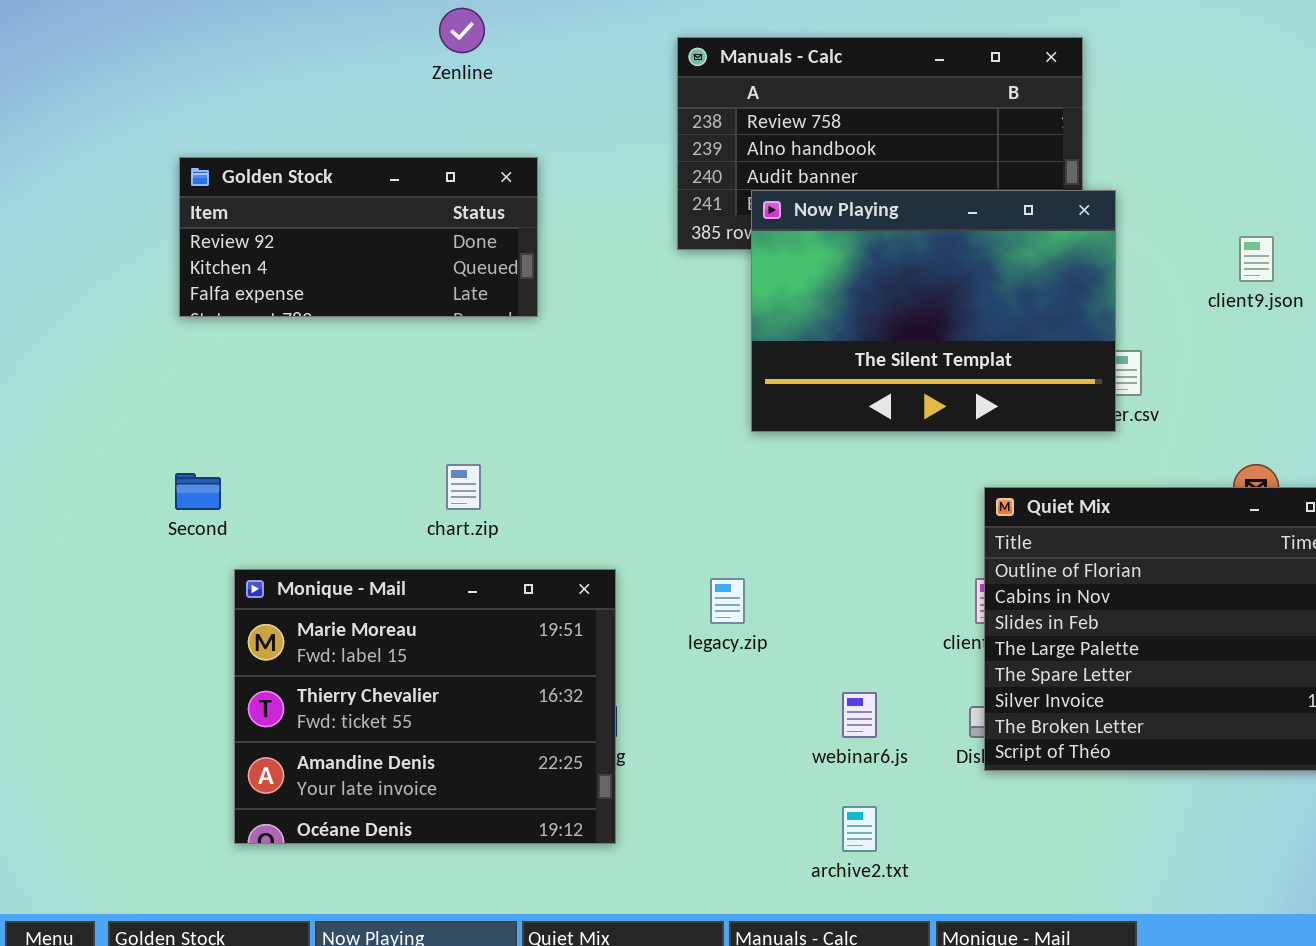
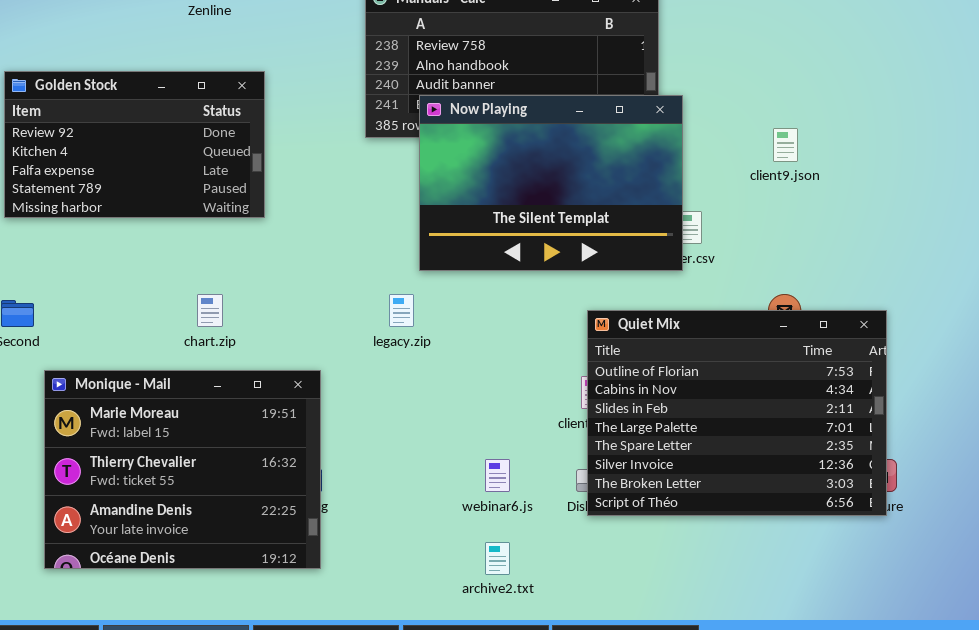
Golden Stock: [179,157,538,317] -> [4,71,265,218], resized
legacy.zip: [710,578,745,624] -> [389,294,414,327], moved

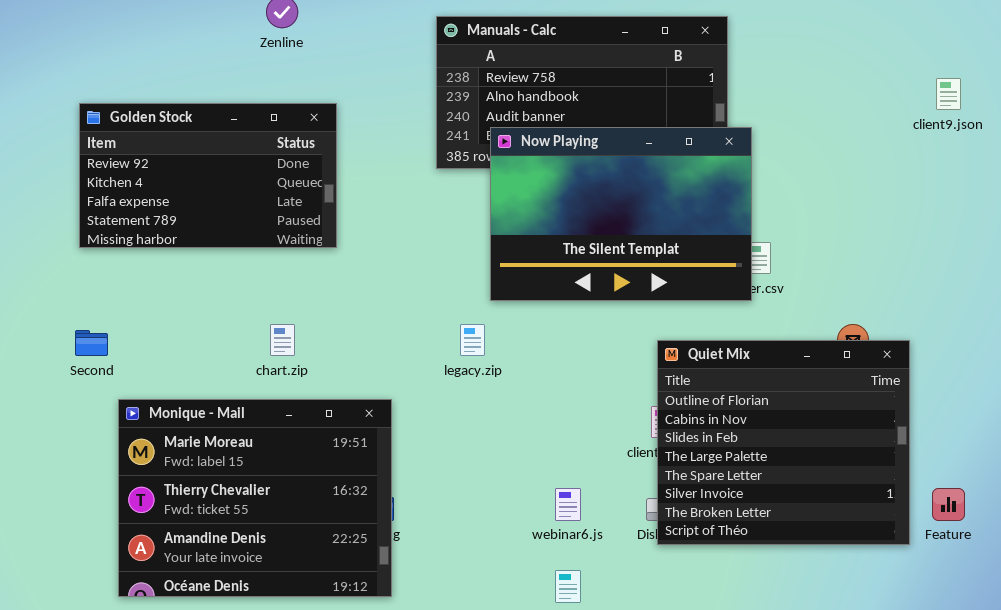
client9.json: [773,128,798,162] -> [936,78,961,110], moved
Quiet Mix: [587,310,887,516] -> [657,340,910,545], resized

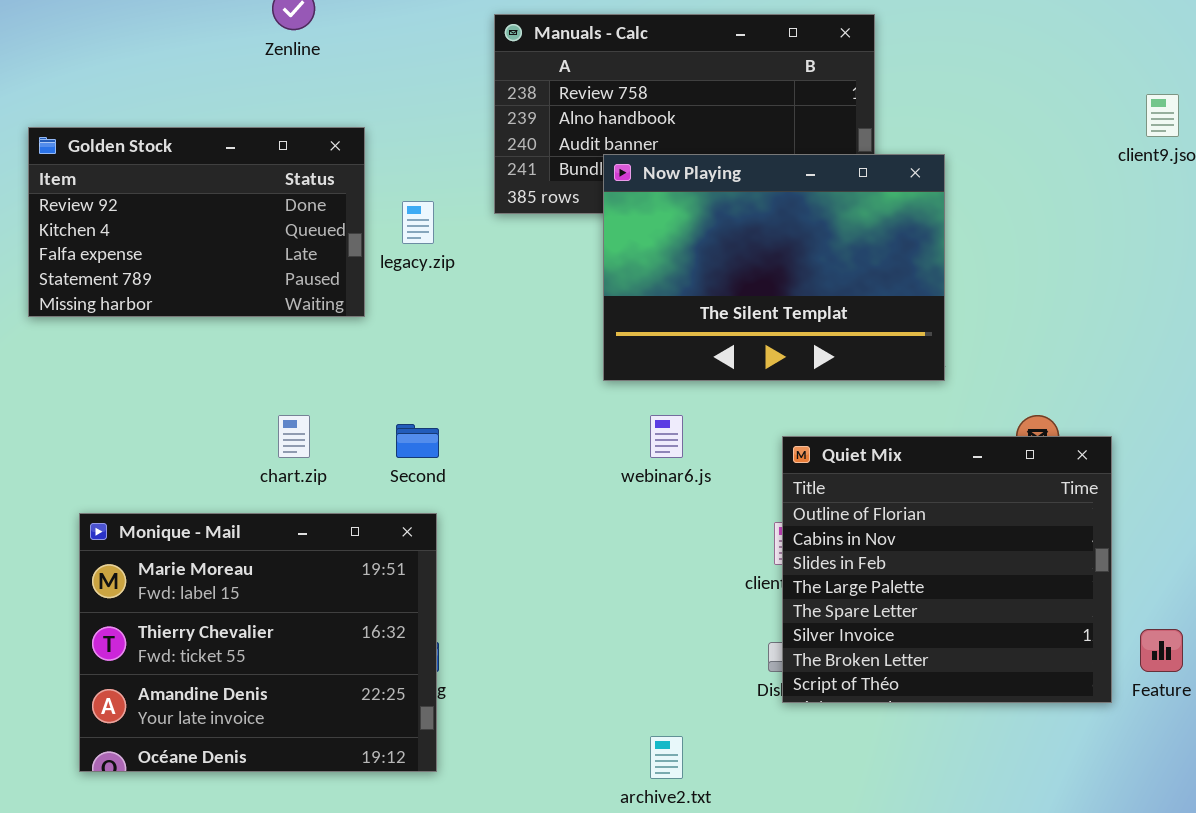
Now Playing: [490,127,752,301] -> [603,154,945,381], moved
legacy.zip: [460,324,485,356] -> [402,201,434,244], moved
Second: [75,330,108,356] -> [396,424,439,458], moved
webinar6.js: [555,488,581,521] -> [650,415,683,458], moved

